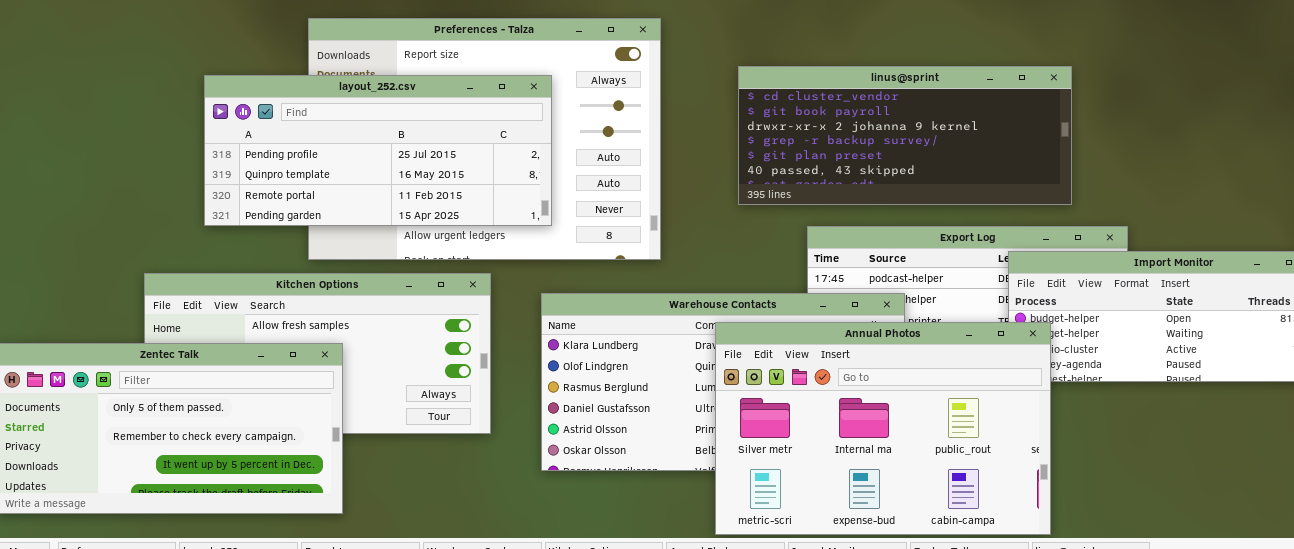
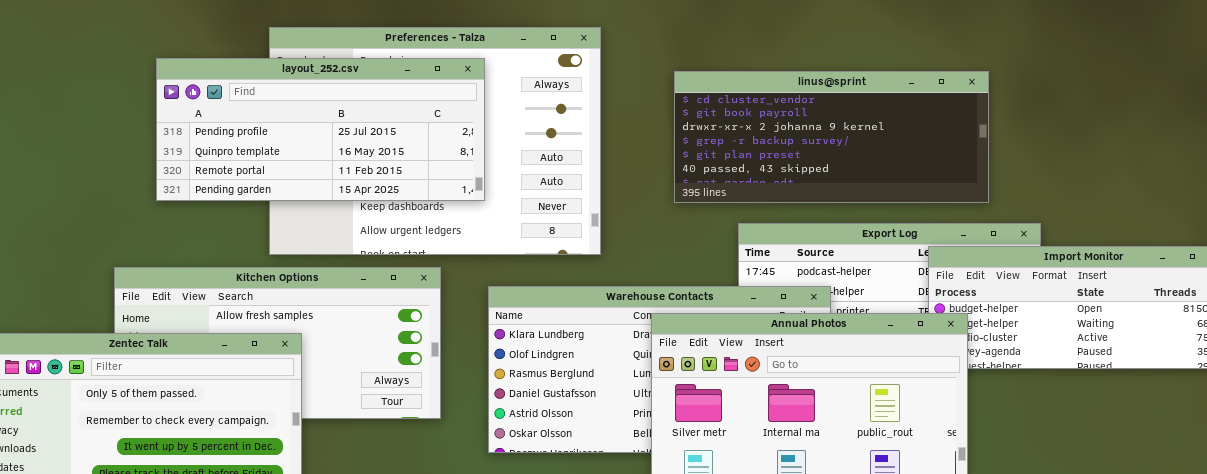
layout_252.csv: [204,75,552,226] -> [156,58,485,201], moved

